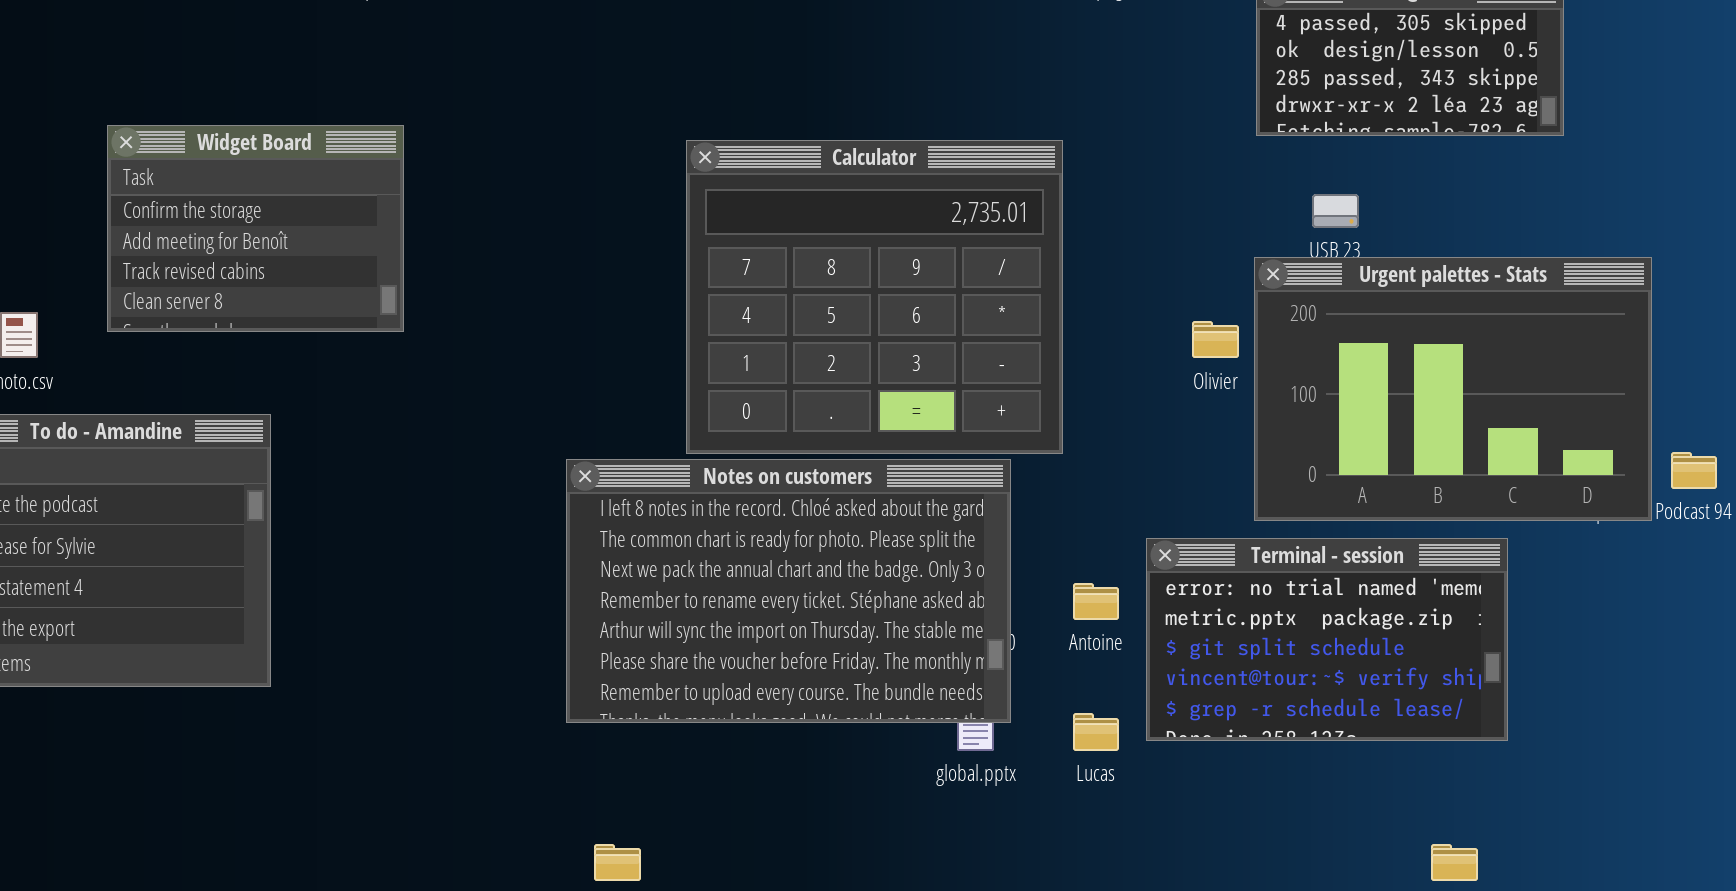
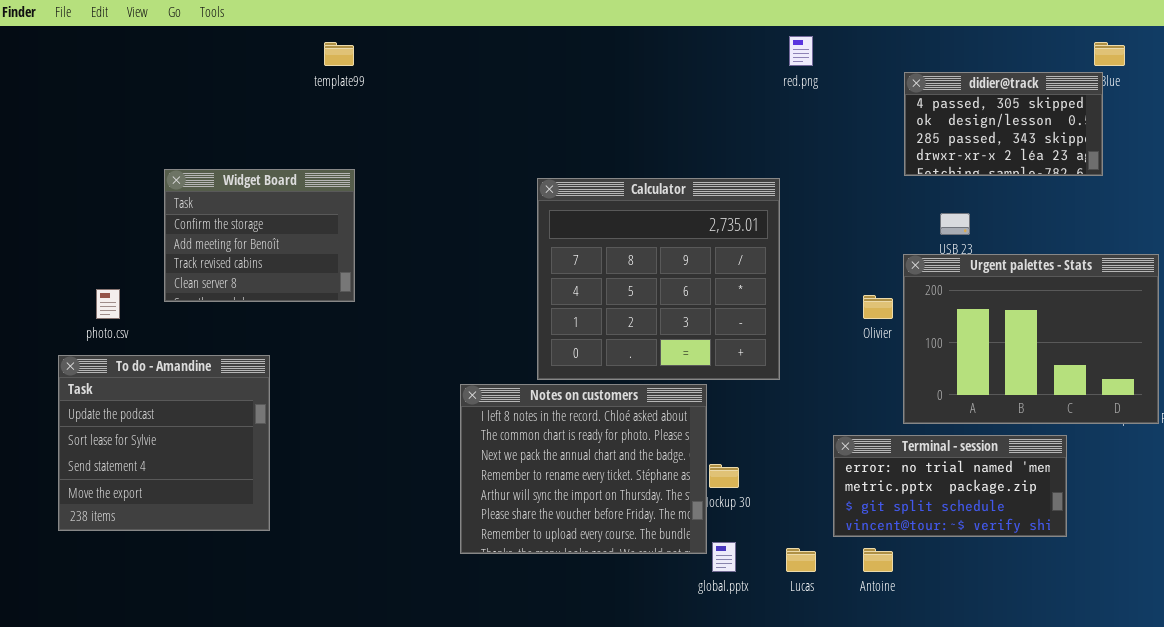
Notes on customers: [566,459,1011,723] -> [460,384,707,554], resized
Terminal - session: [1146,538,1508,741] -> [833,435,1067,537], resized
Antoine: [1073,583,1119,620] -> [863,548,893,572], moved

